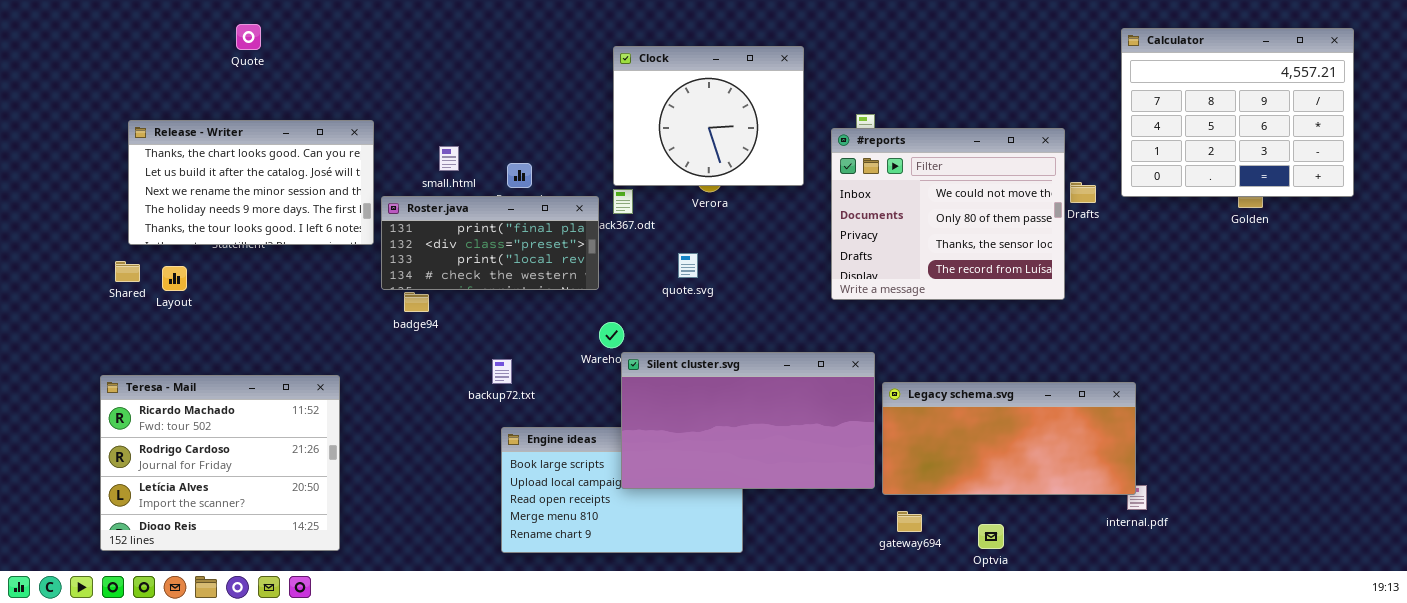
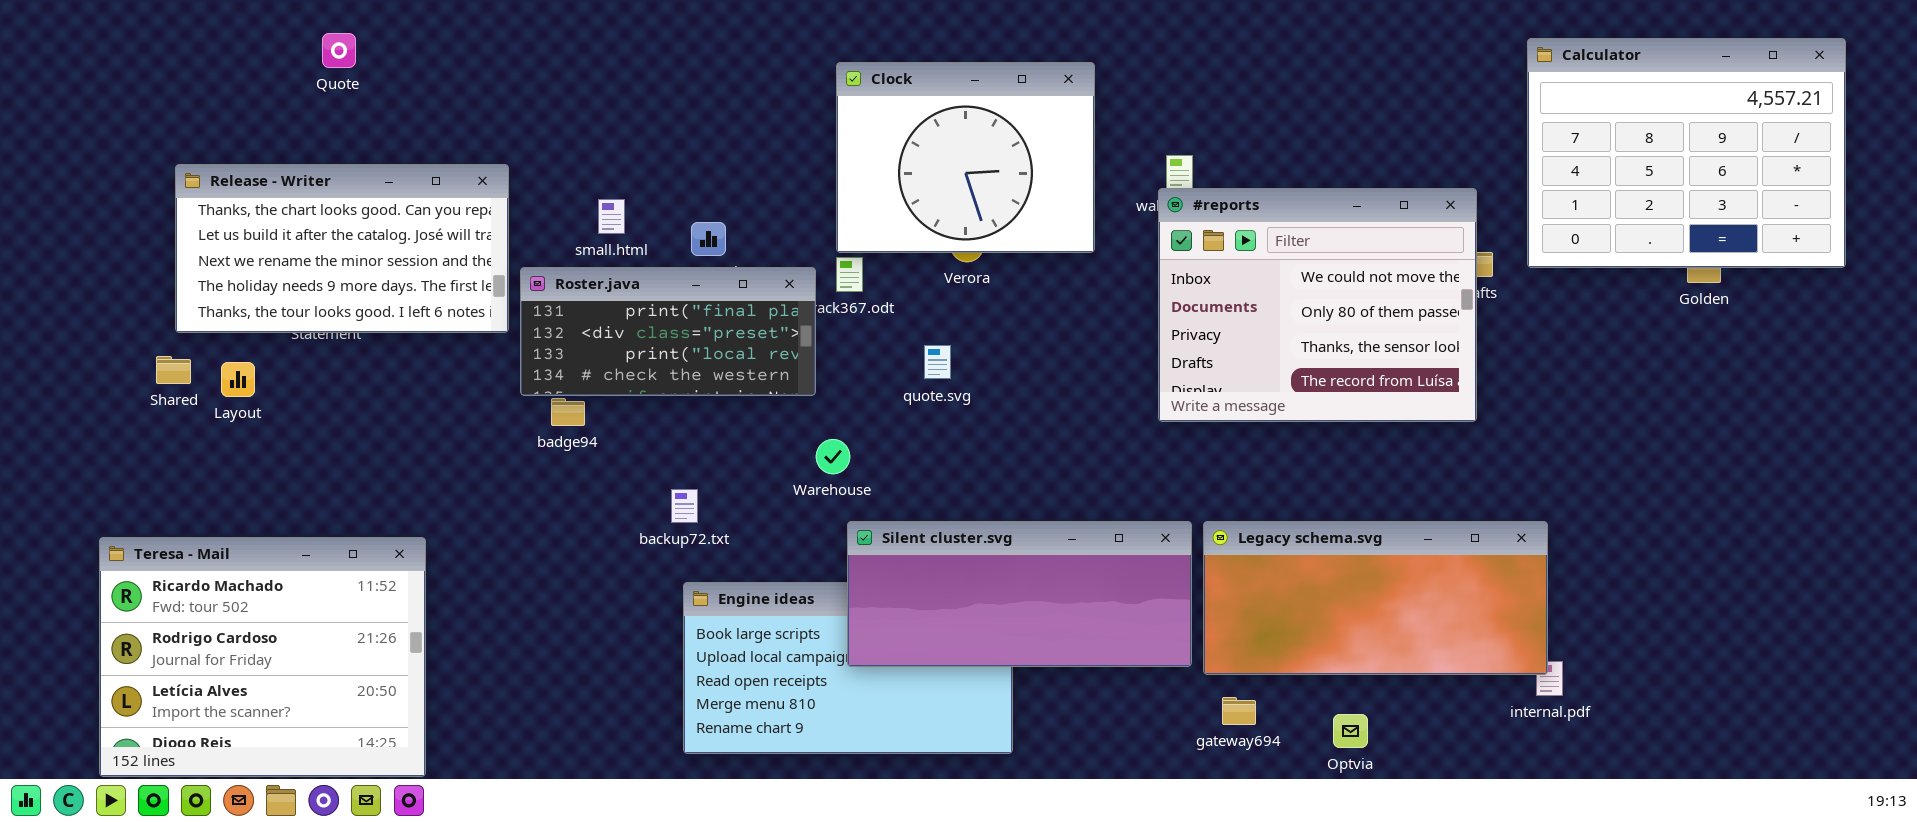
#reports: [831,128,1065,300] -> [1158,188,1477,422], moved
Silent cluster.svg: [621,352,875,489] -> [847,521,1192,667], resized
Teresa - Mail: [100,375,340,551] -> [99,537,426,777], moved

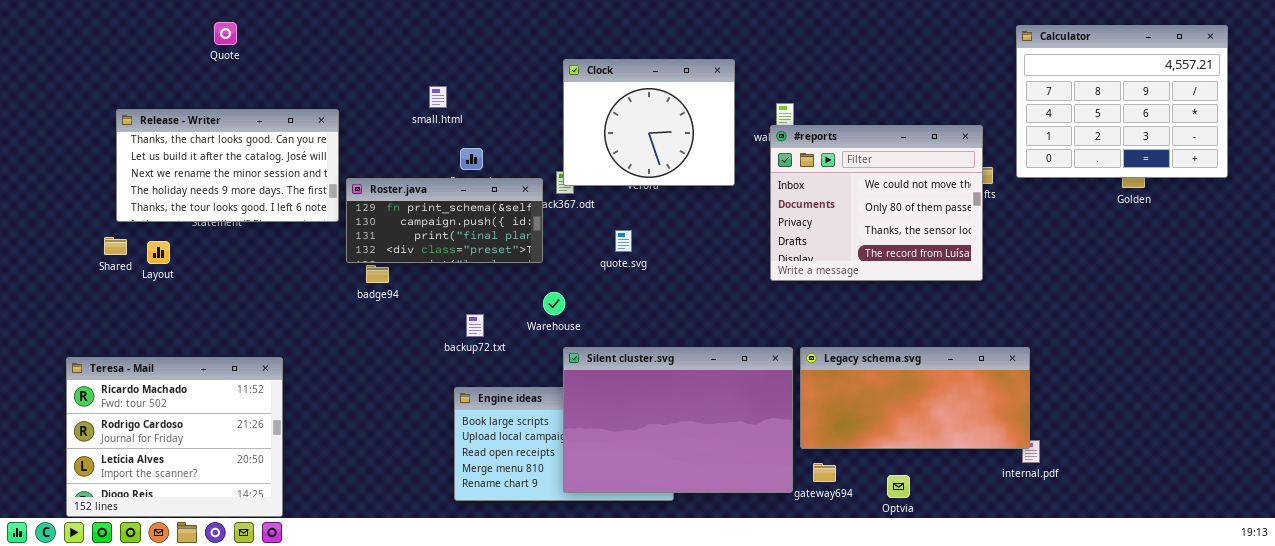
Clock: [836,62,1095,253] -> [563,59,735,186], moved
small.html: [598,199,625,234] -> [429,86,447,108], moved
Roster.java: [520,267,816,396] -> [346,178,543,263], scrolled up 2 rows
backup72.txt: [671,489,698,523] -> [466,314,484,337], moved
Silent cluster.svg: [847,521,1192,667] -> [563,347,793,493], resized

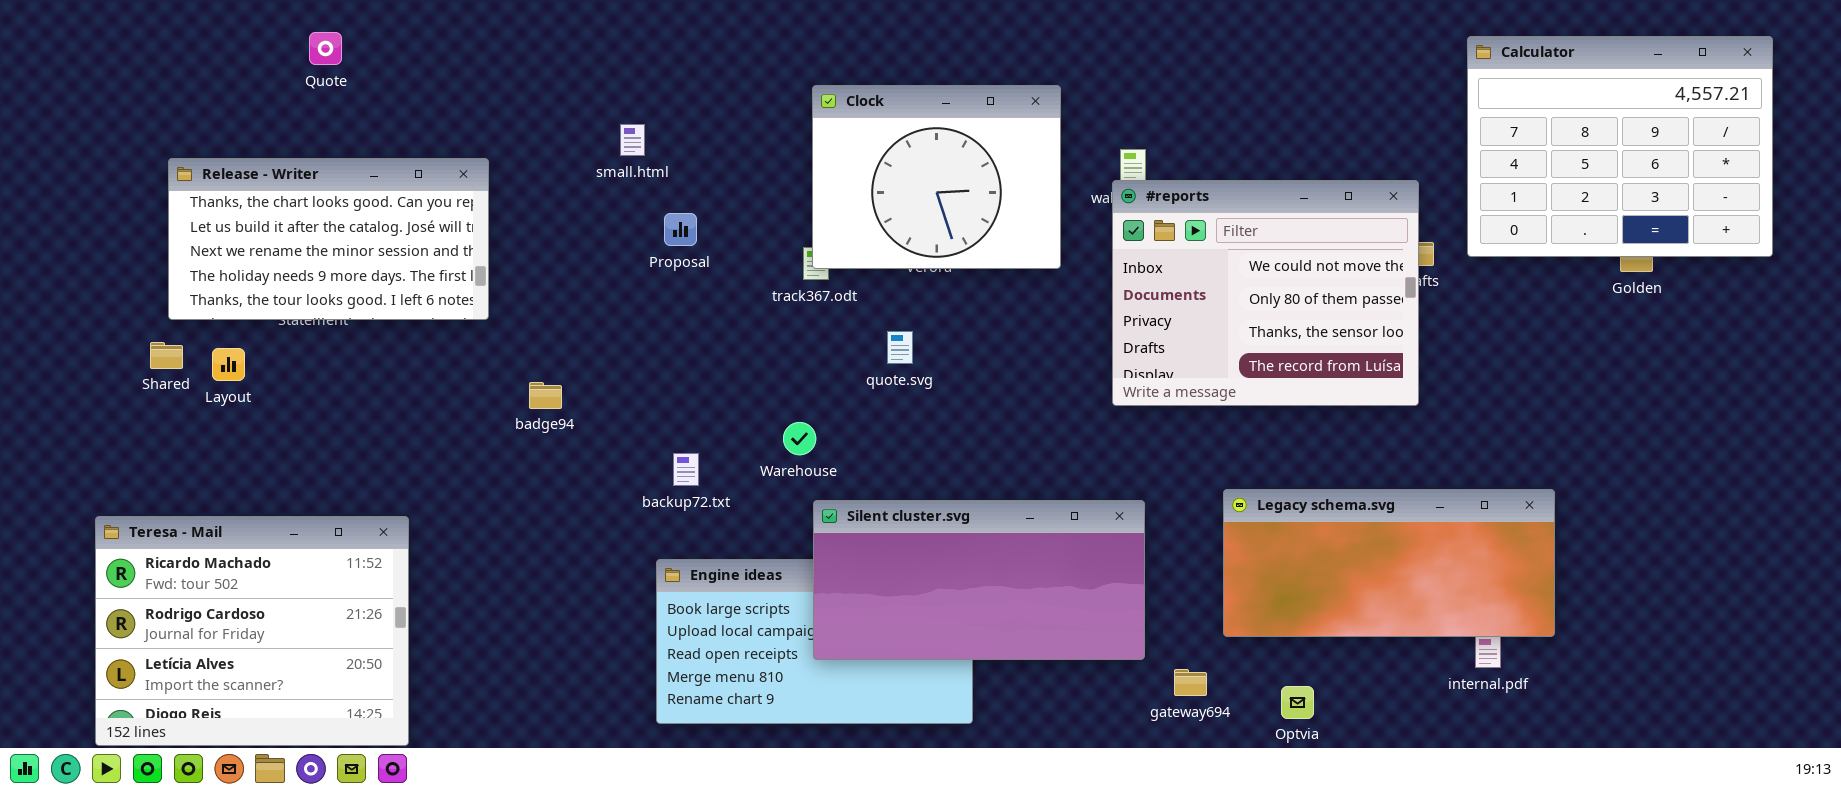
Roster.java: [346,178,543,263] -> none, closed
Silent cluster.svg: [563,347,793,493] -> [813,500,1145,660], resized
Legacy schema.svg: [800,347,1030,449] -> [1223,489,1555,637], moved

